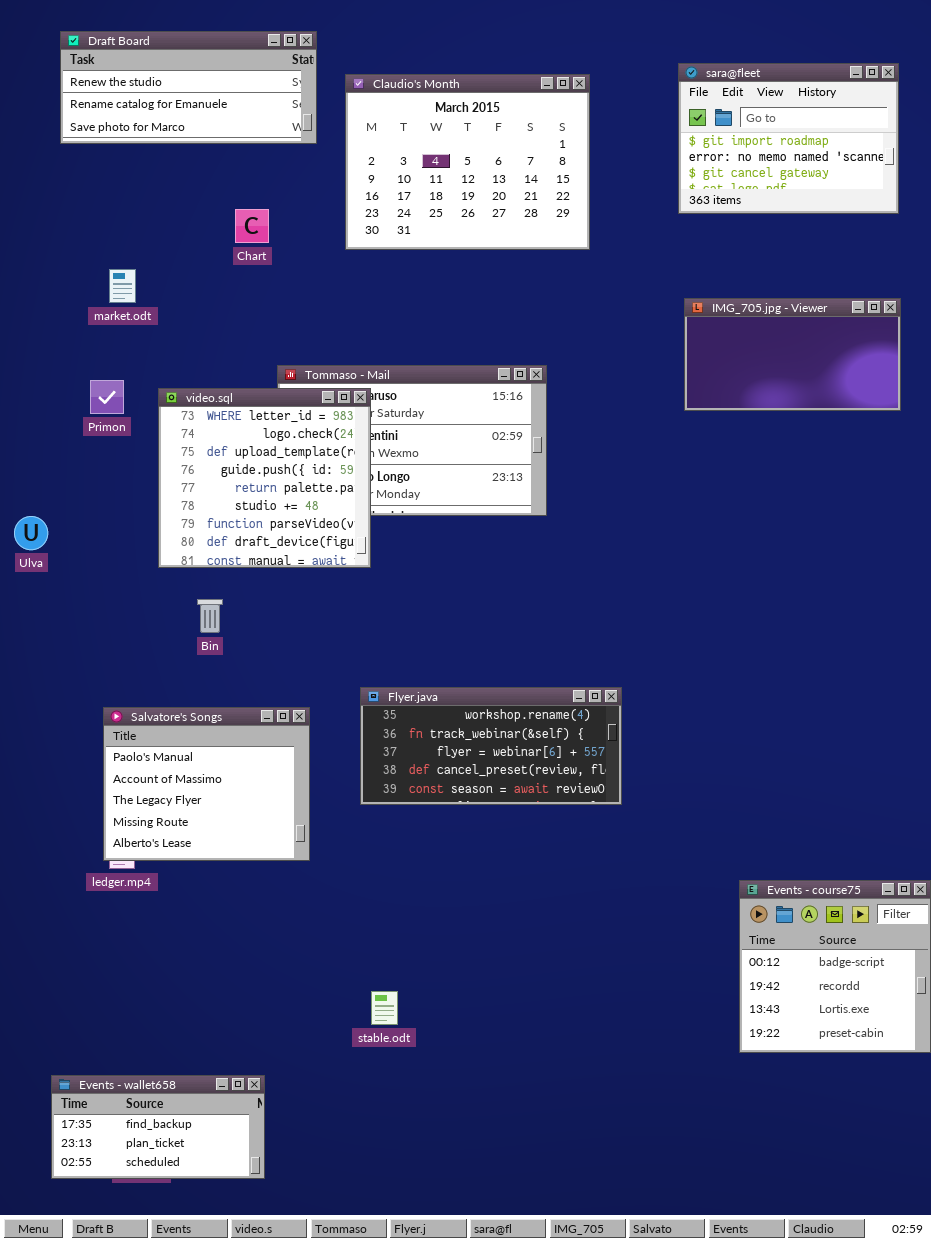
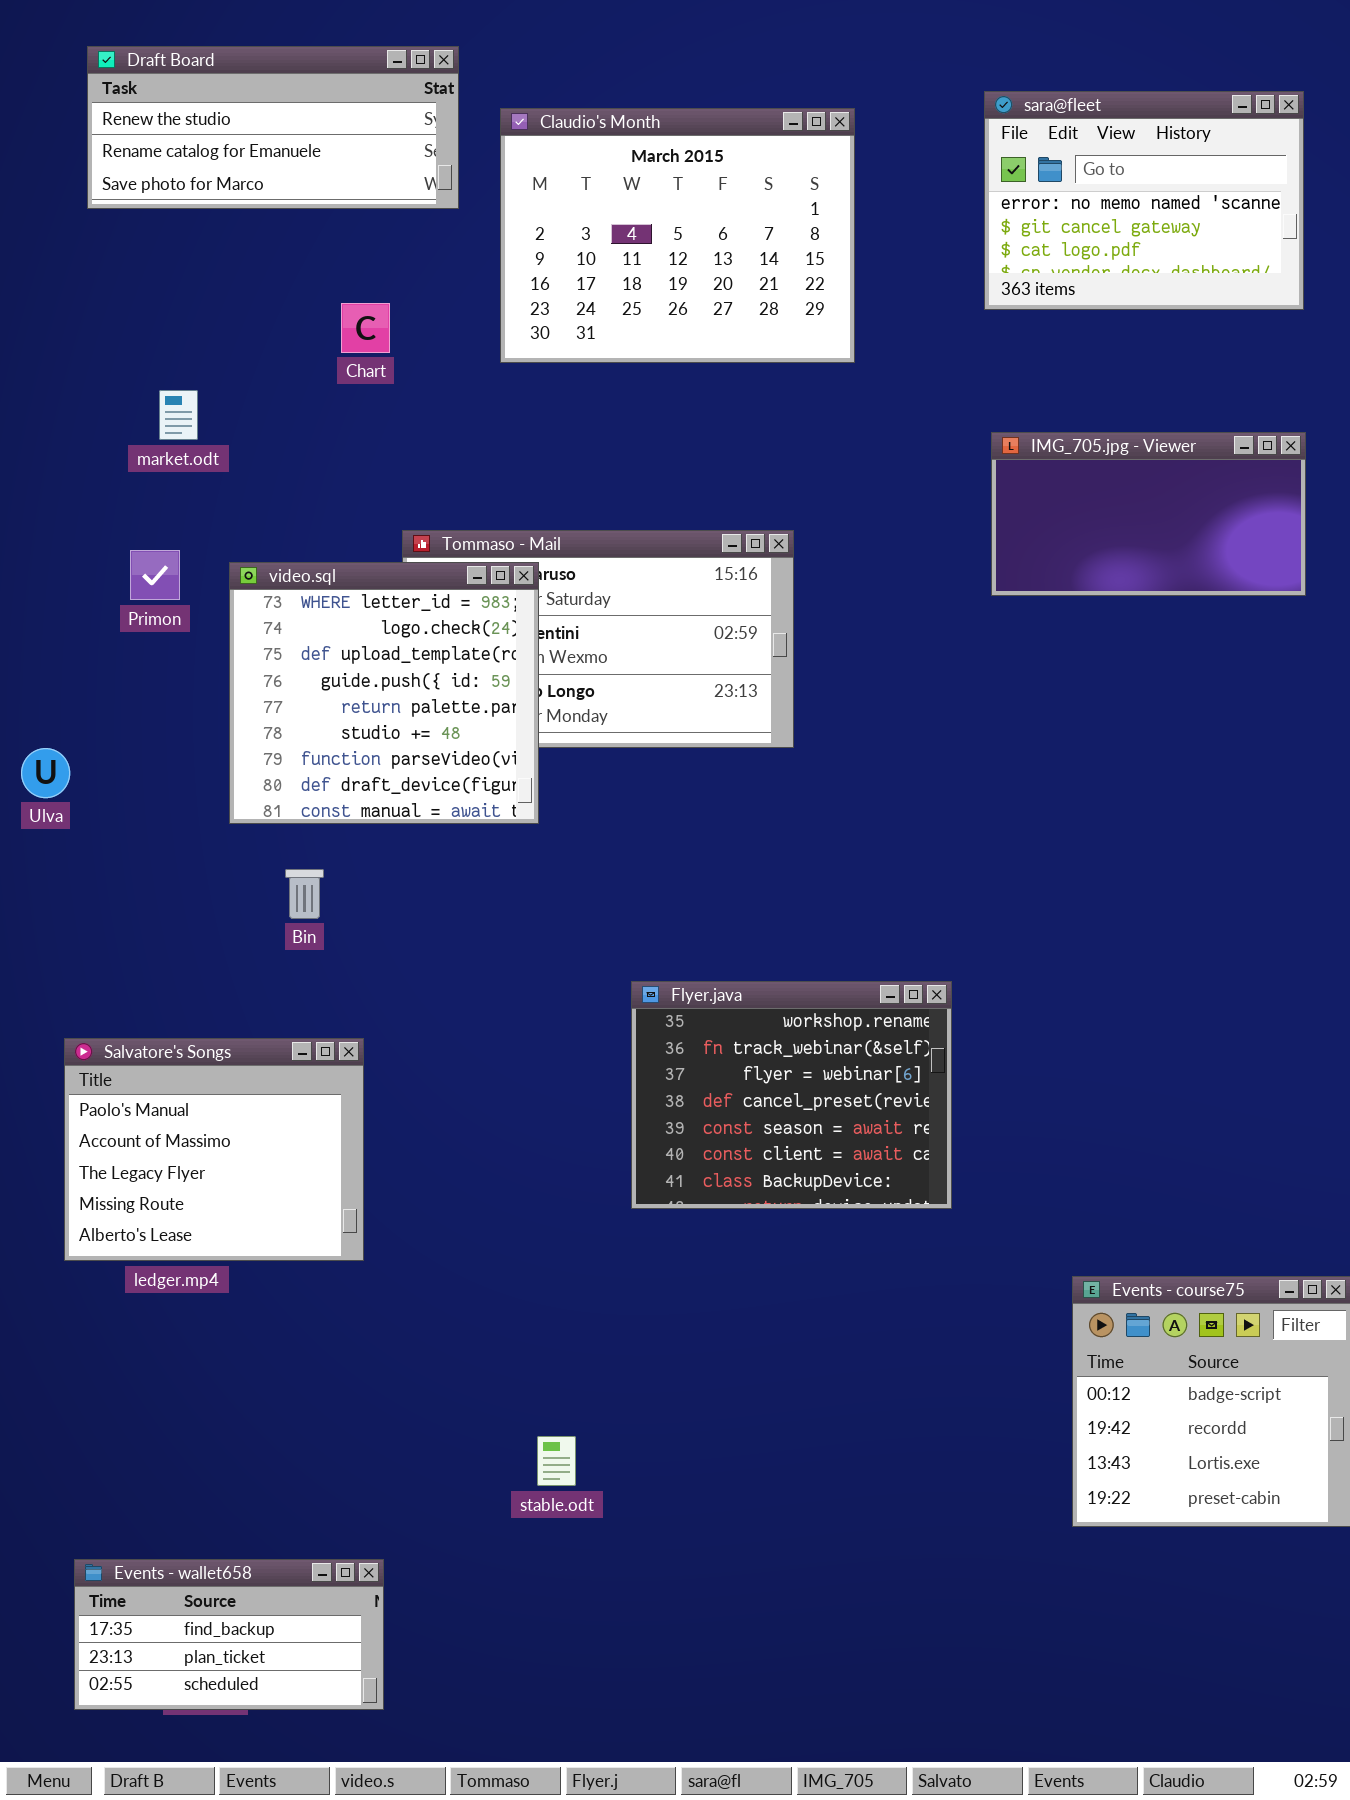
sara@fleet: [678,63,899,214] -> [984,91,1304,310], scrolled down 1 row
Flyer.java: [360,687,622,805] -> [631,981,952,1209], moved, resized
Salvatore's Songs: [103,707,310,861] -> [64,1038,364,1261], moved

